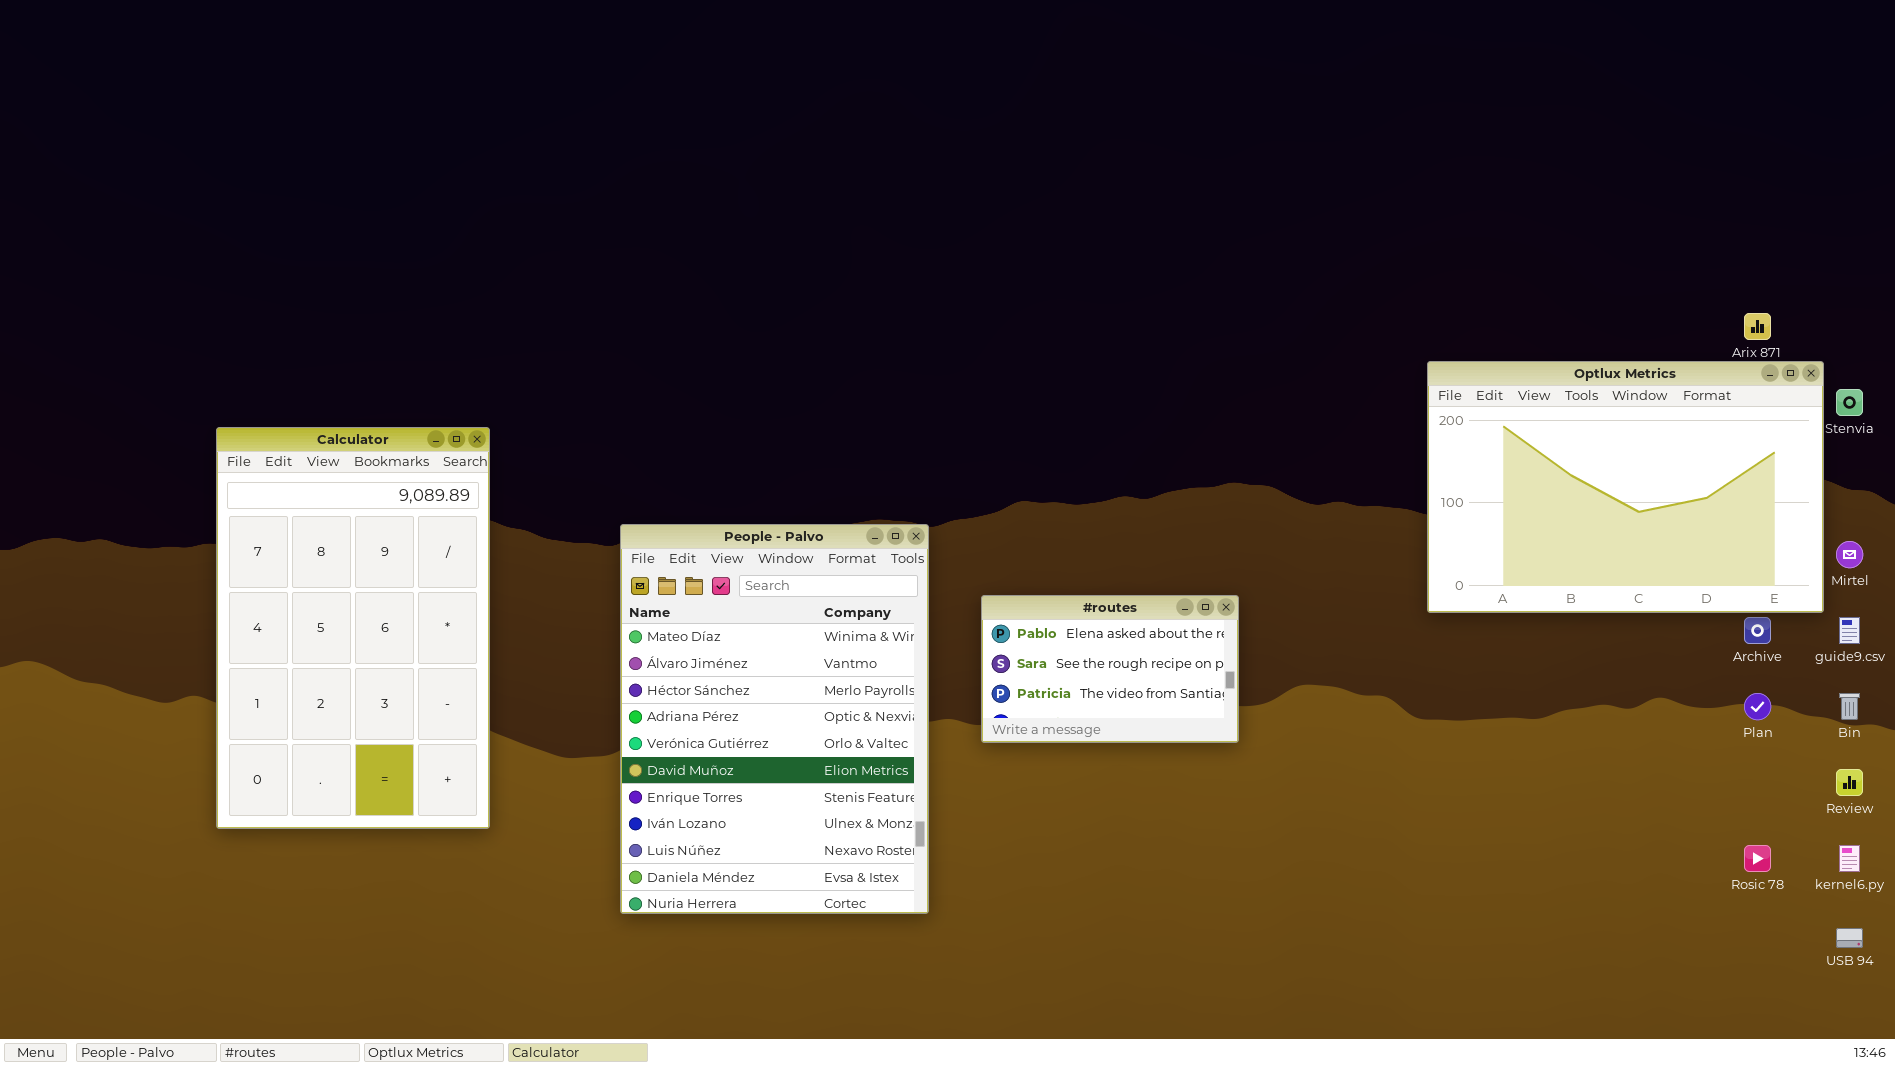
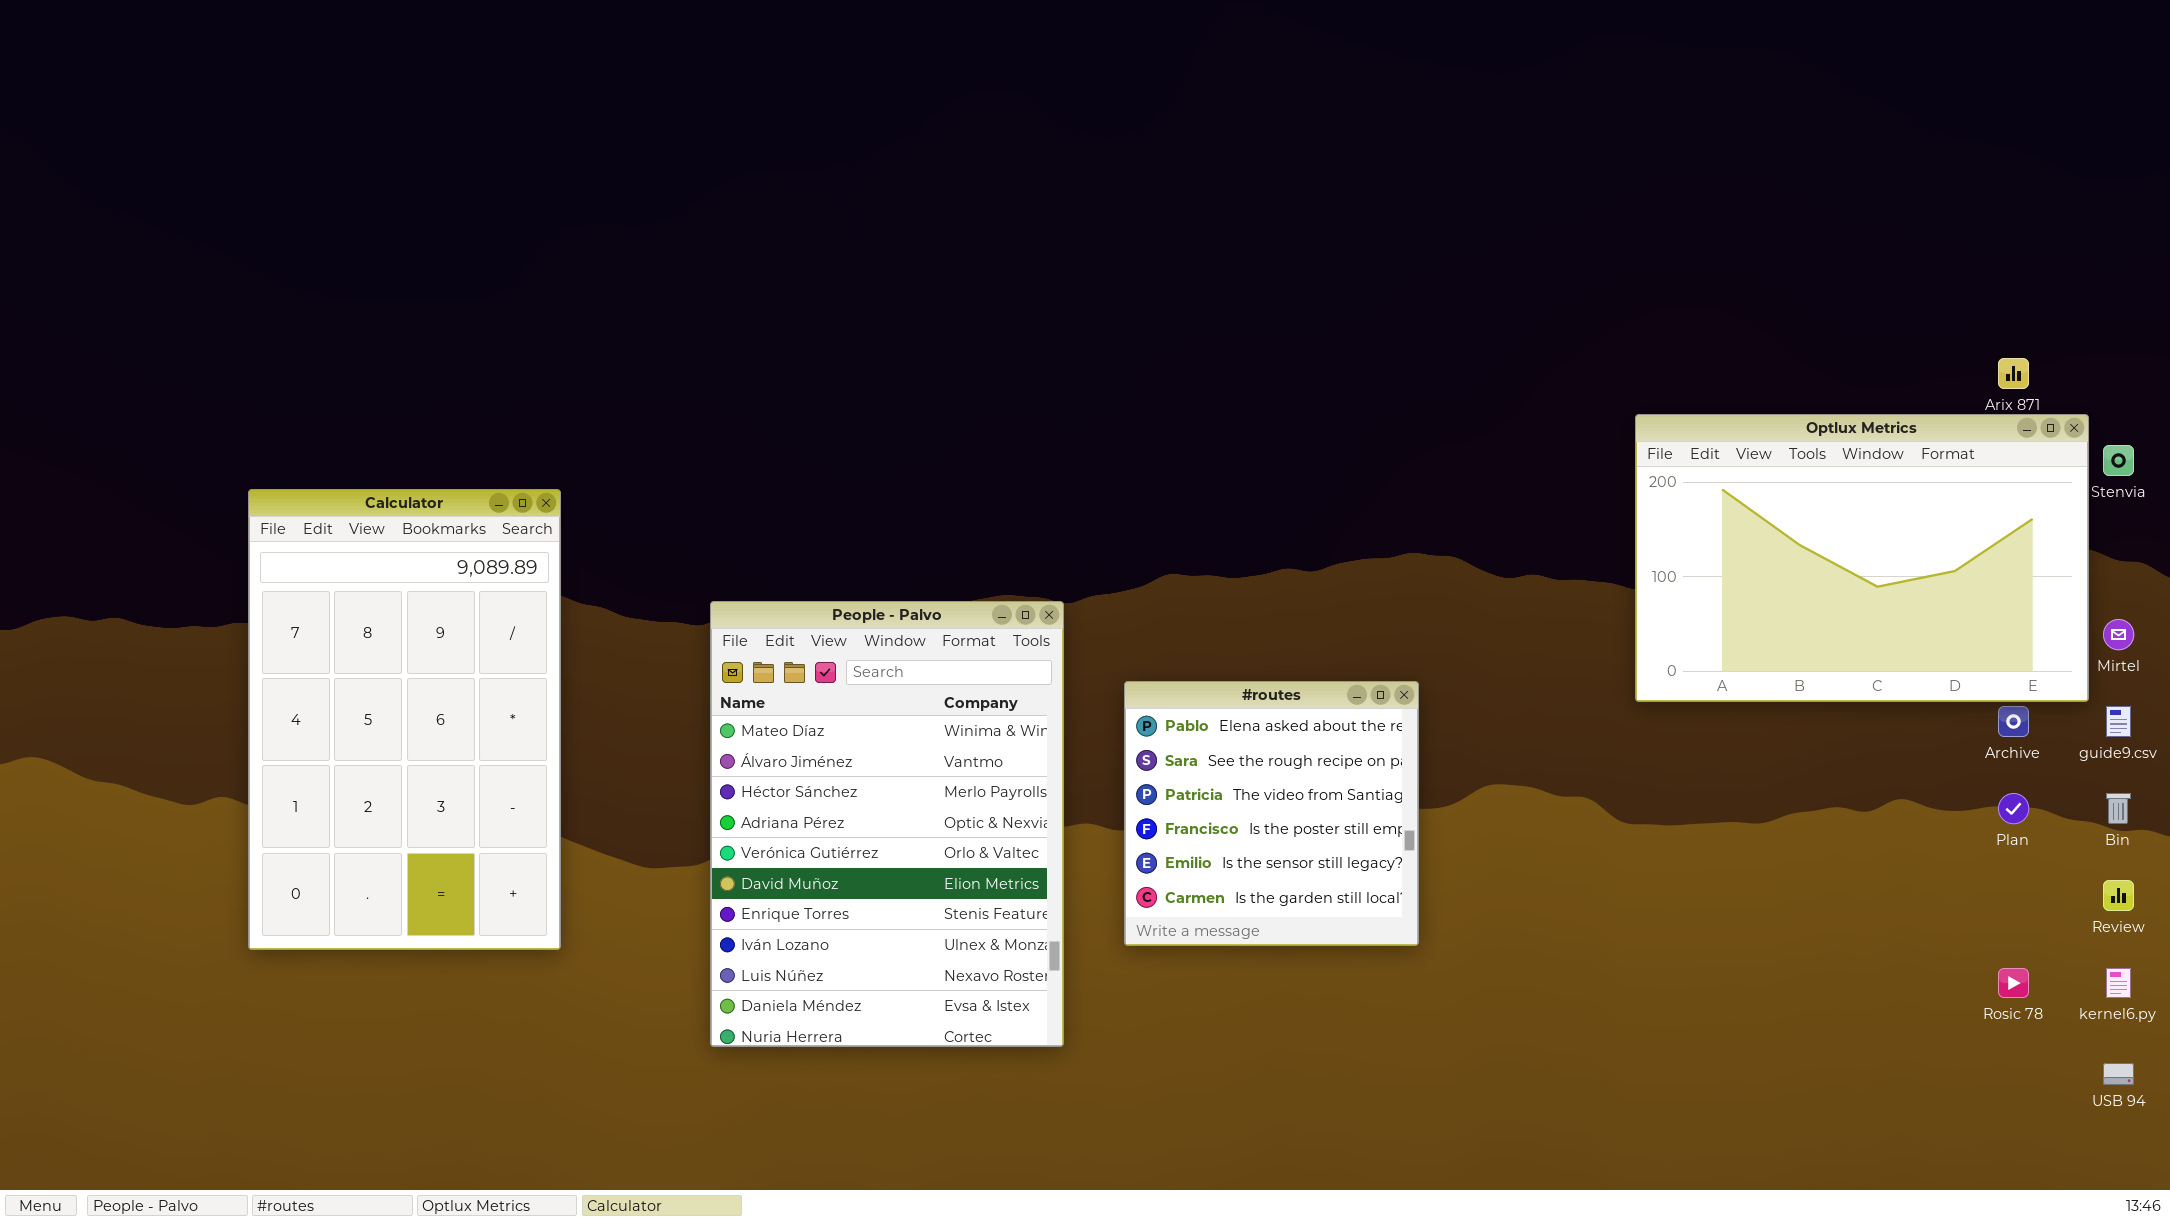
#routes: [981,595,1239,743] -> [1124,681,1419,946], resized

